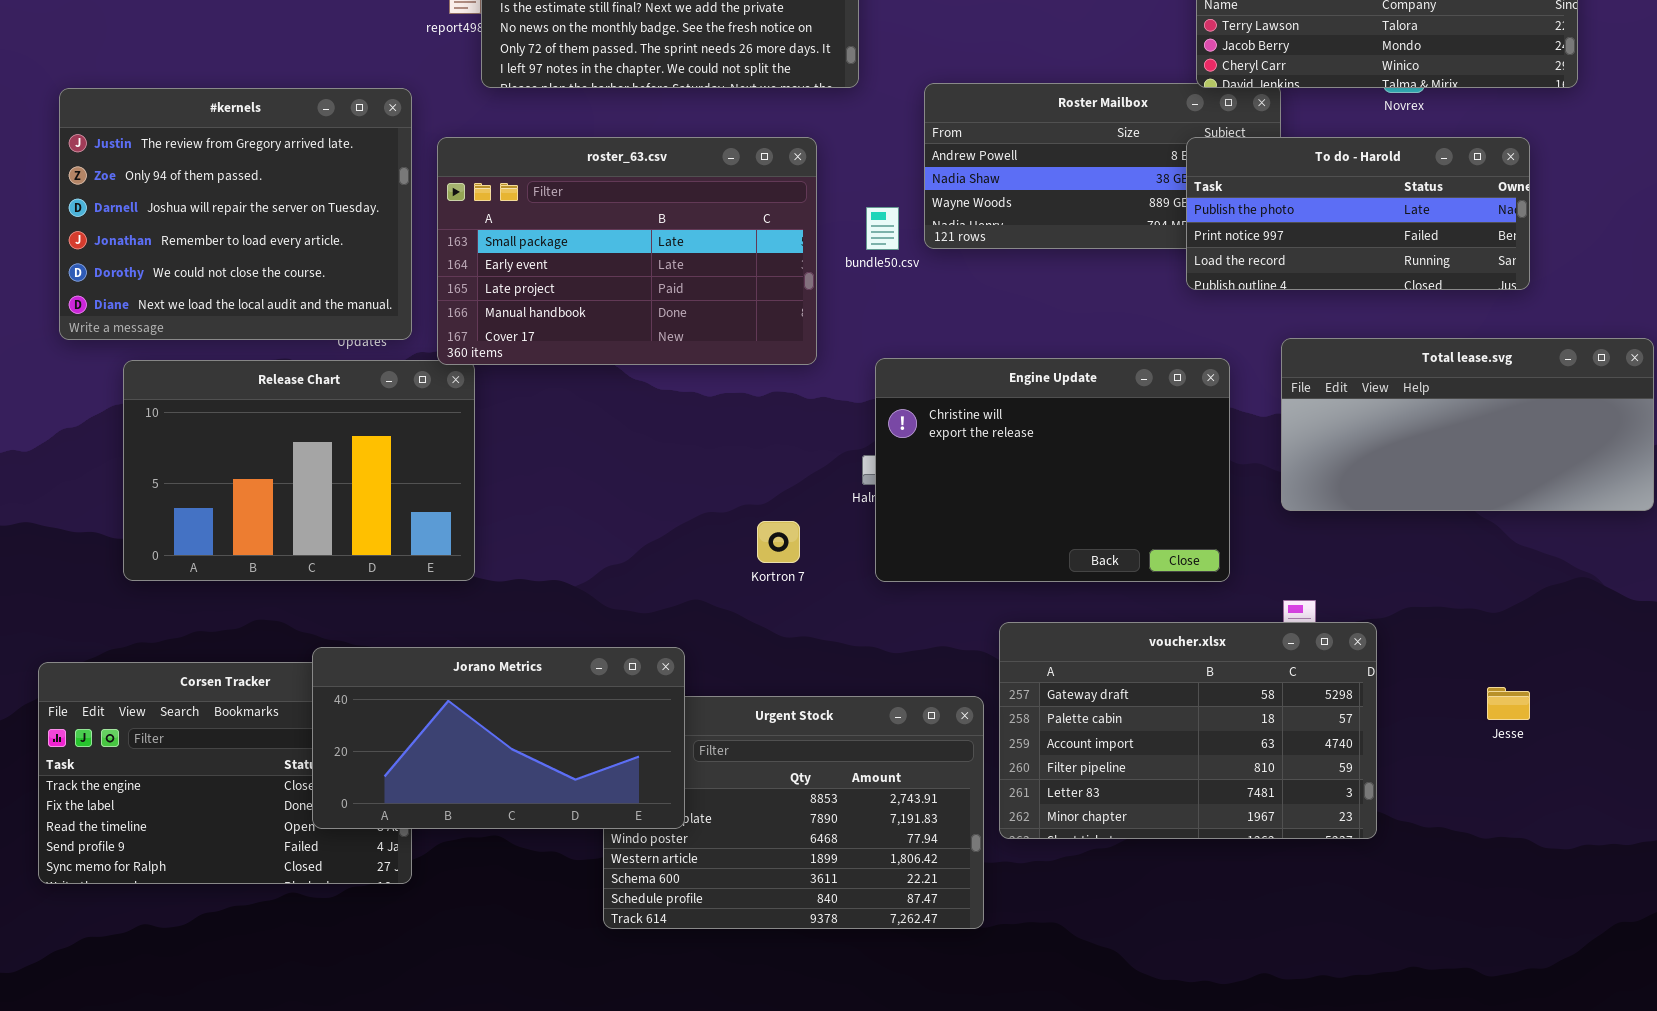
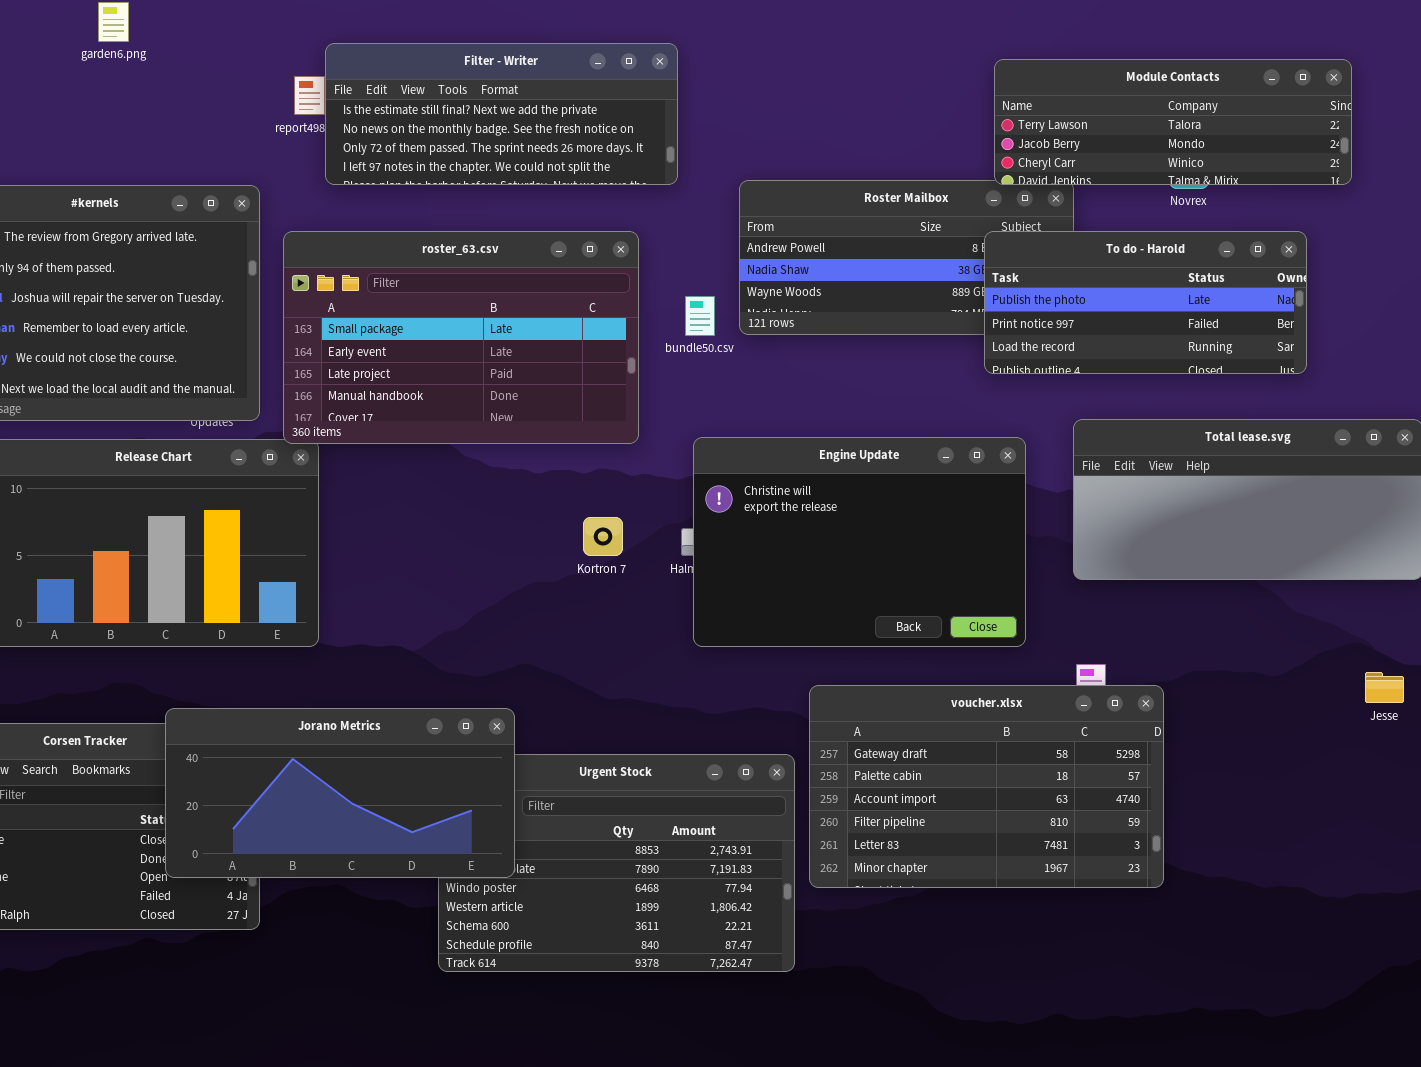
Kortron 7: [757,521,800,563] -> [583,517,623,556], moved
Jesse: [1487,687,1530,720] -> [1365,672,1404,703], moved

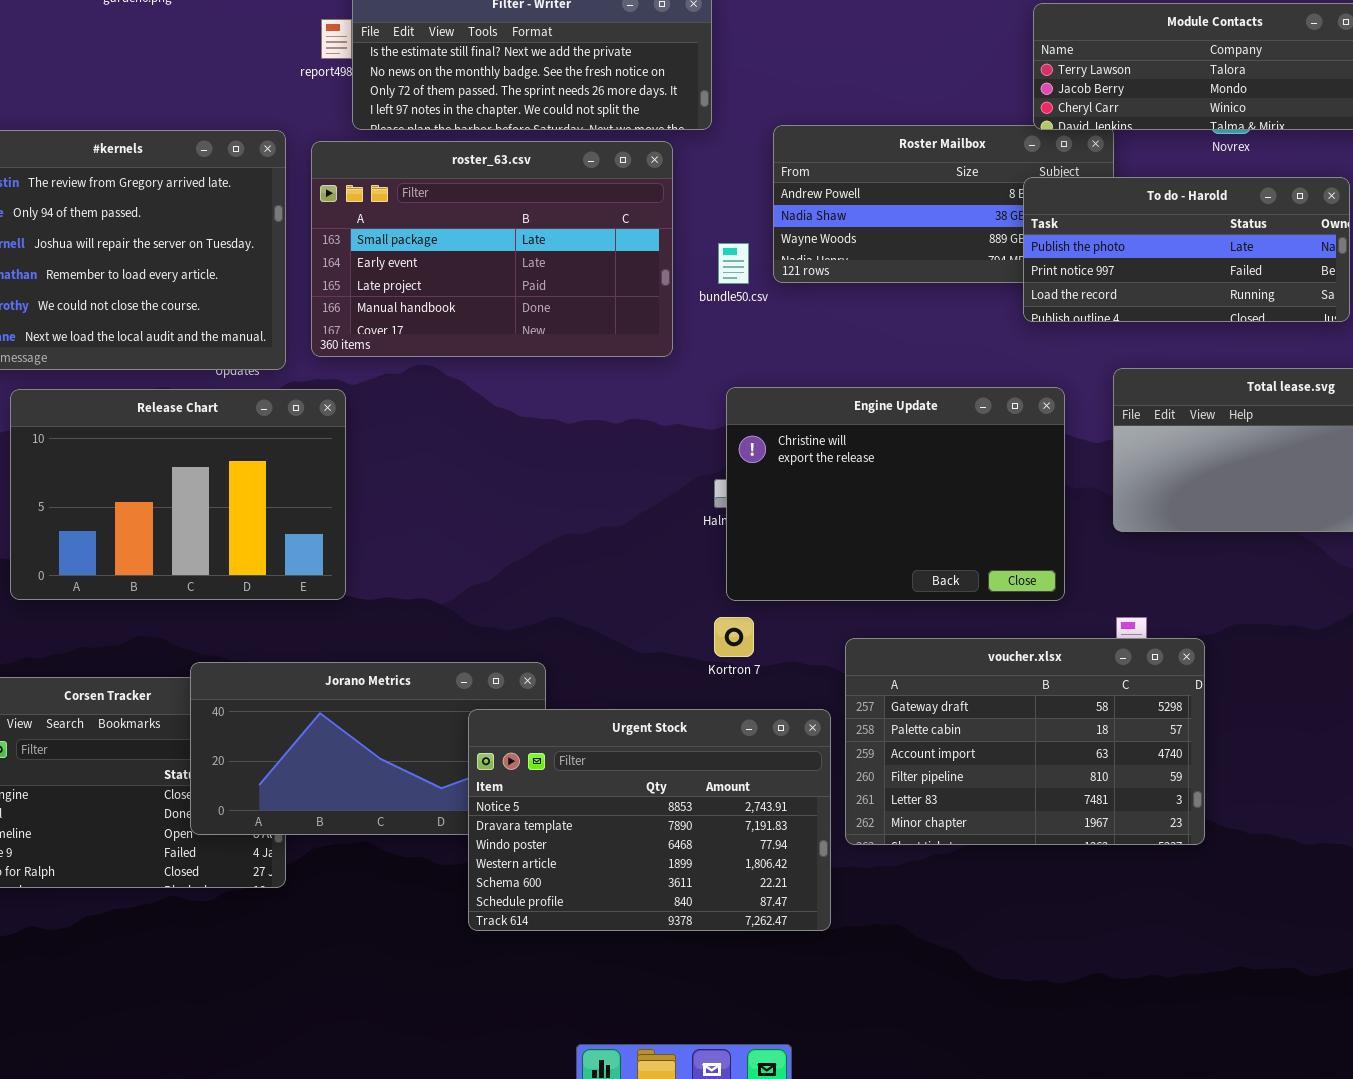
roster_63.csv: [283,231,639,444] -> [311,141,673,357], moved
Kortron 7: [583,517,623,556] -> [714,617,754,657], moved
Urgent Stock: [438,754,795,972] -> [468,709,831,931], raised

